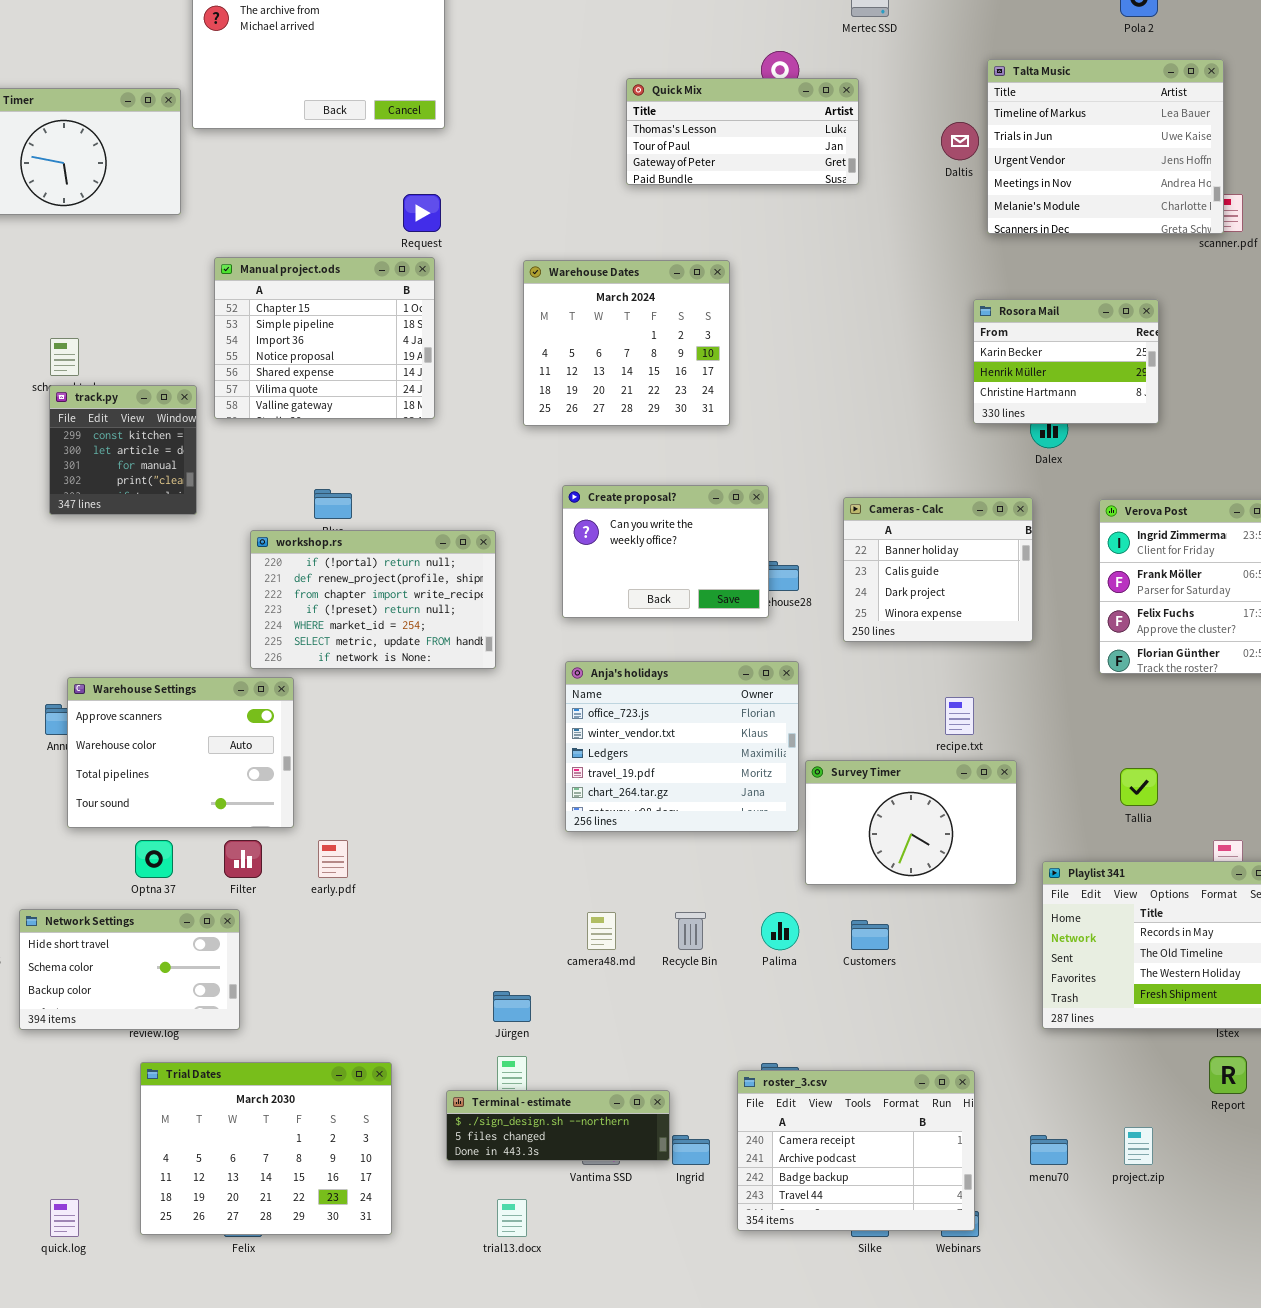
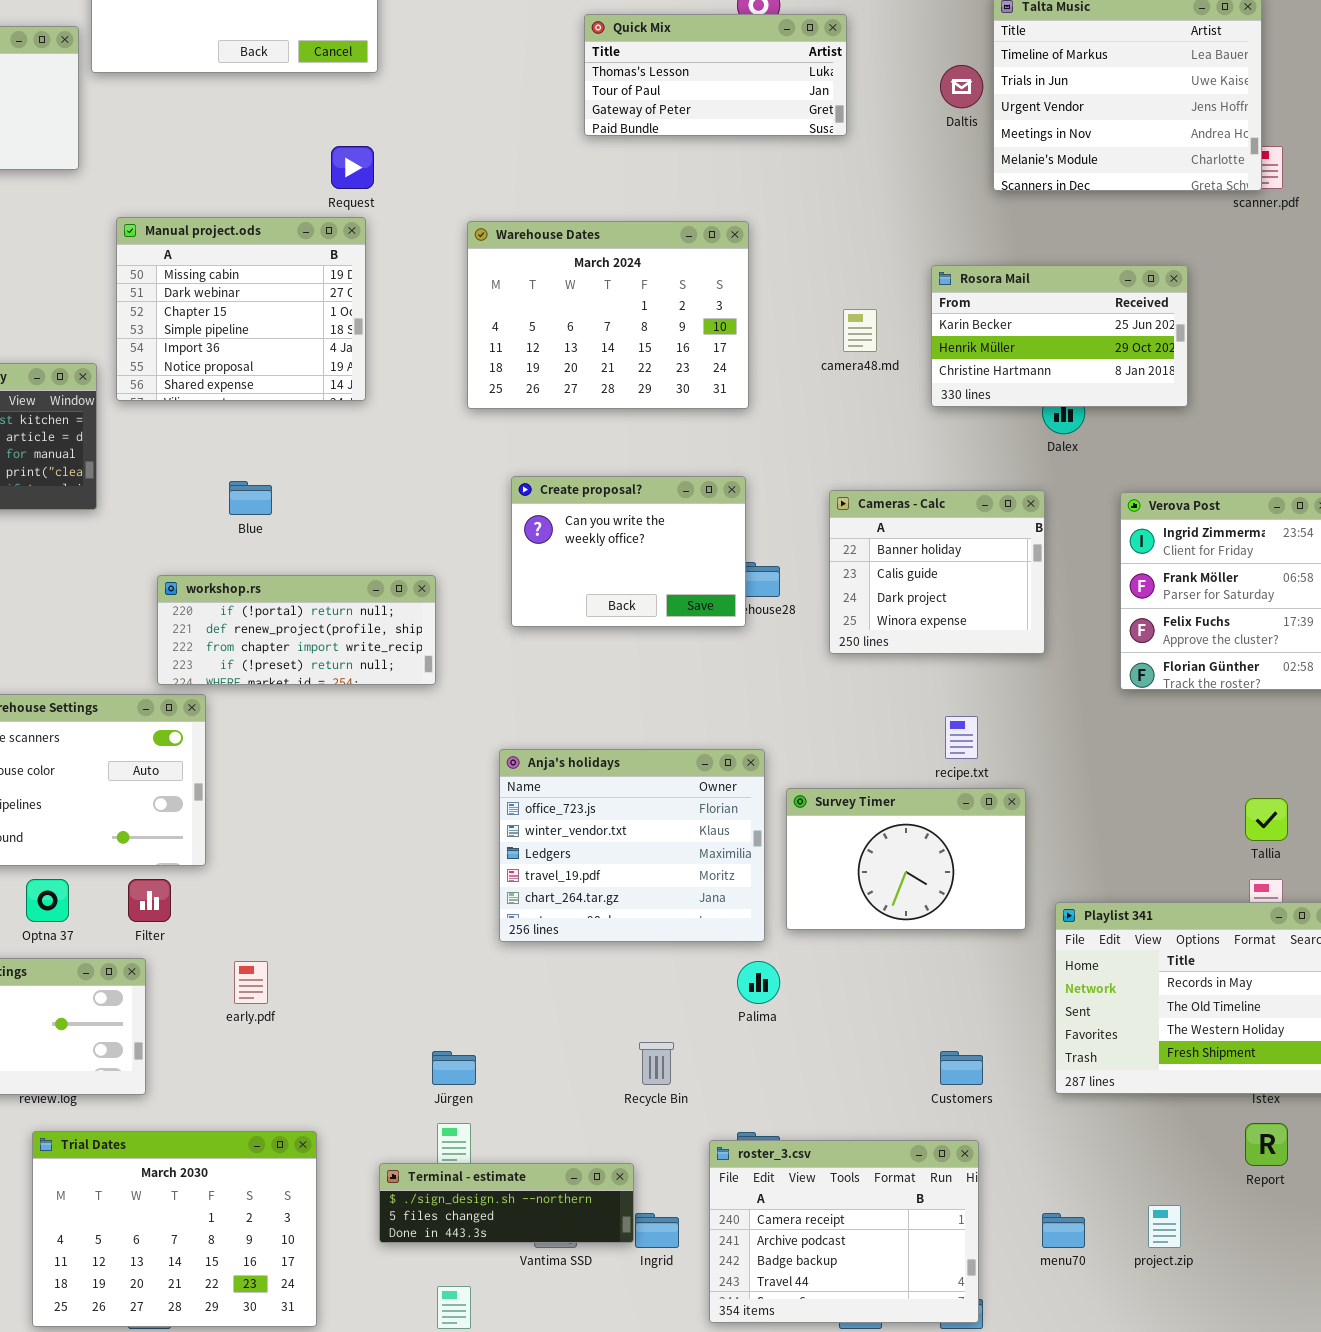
Manual project.ods: [214,257,435,419] -> [116,217,366,401], scrolled up 2 rows
Warehouse Dates: [523,260,730,426] -> [467,221,749,409], resized
Rosora Mail: [973,299,1159,424] -> [931,265,1188,407], resized
workshop.rs: [250,530,496,669] -> [157,575,436,685], resized
Anja's holidays: [565,661,799,832] -> [499,749,765,942], moved
Tallia: [1120,768,1158,806] -> [1245,798,1288,841], moved
early.pdf: [318,840,348,878] -> [234,961,268,1004], moved
camera48.md: [587,912,616,950] -> [843,309,877,352], moved
Recycle Bin: [675,912,706,950] -> [639,1042,674,1085], moved
Customers: [851,920,889,950] -> [940,1051,983,1085], moved

